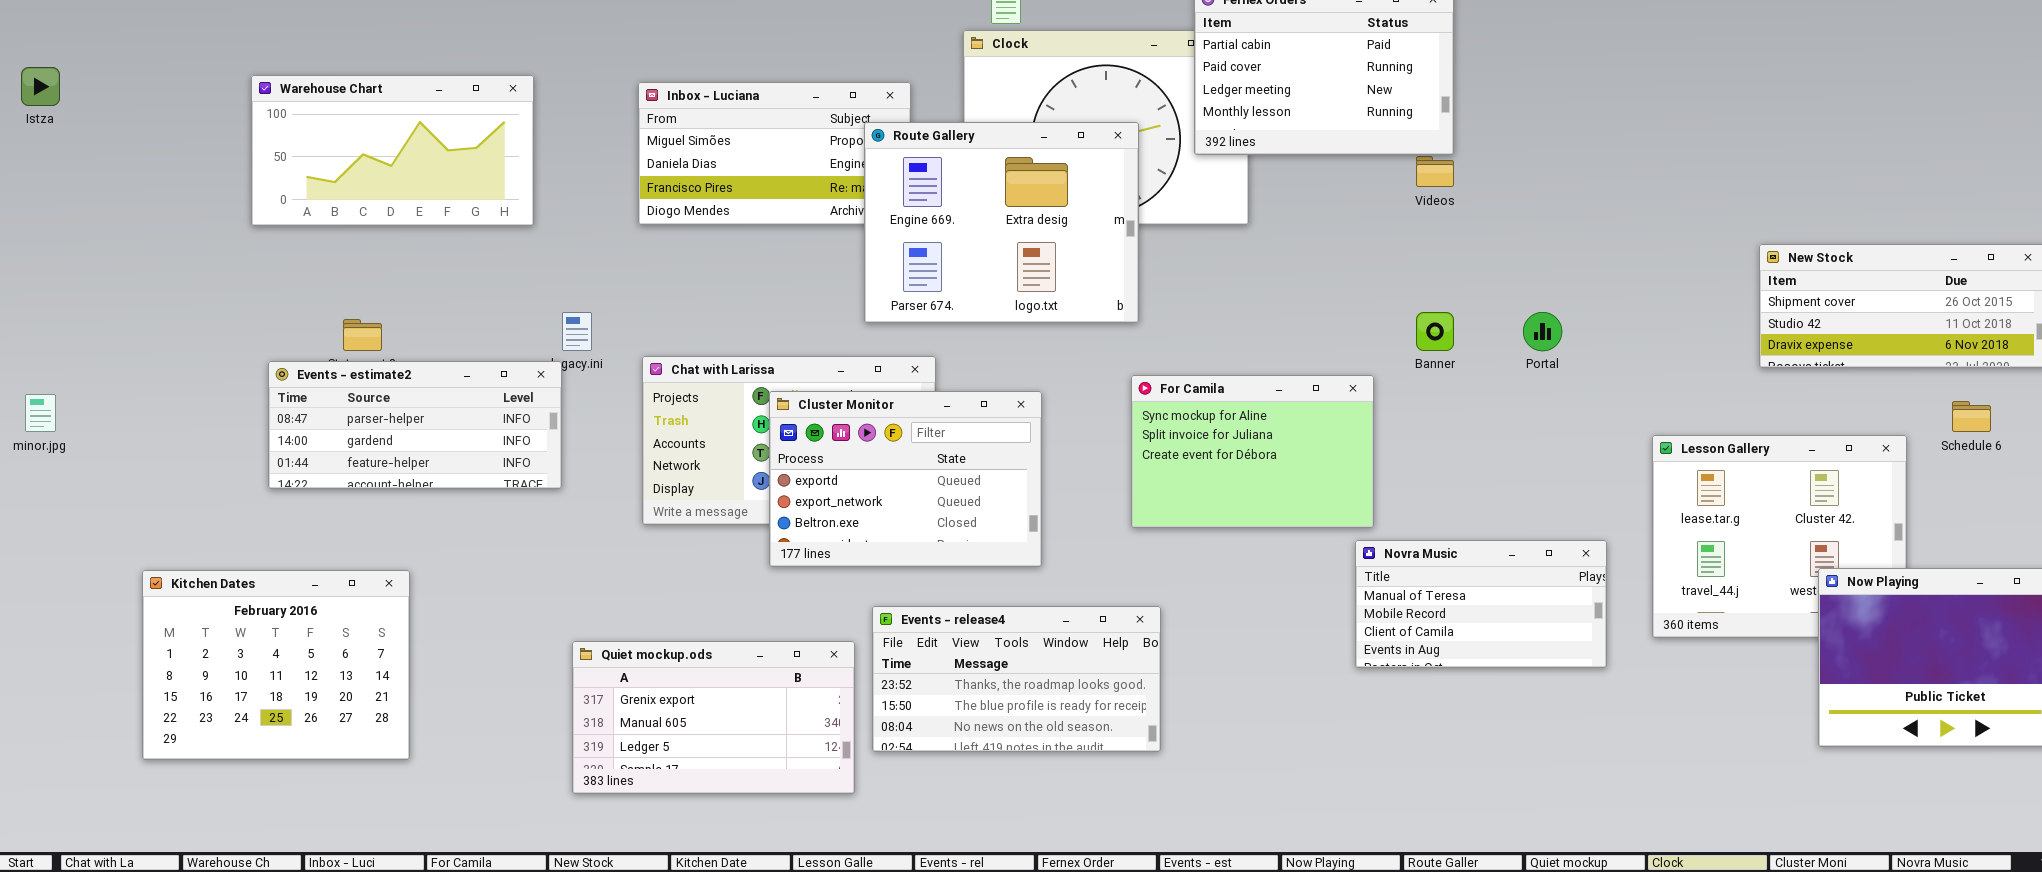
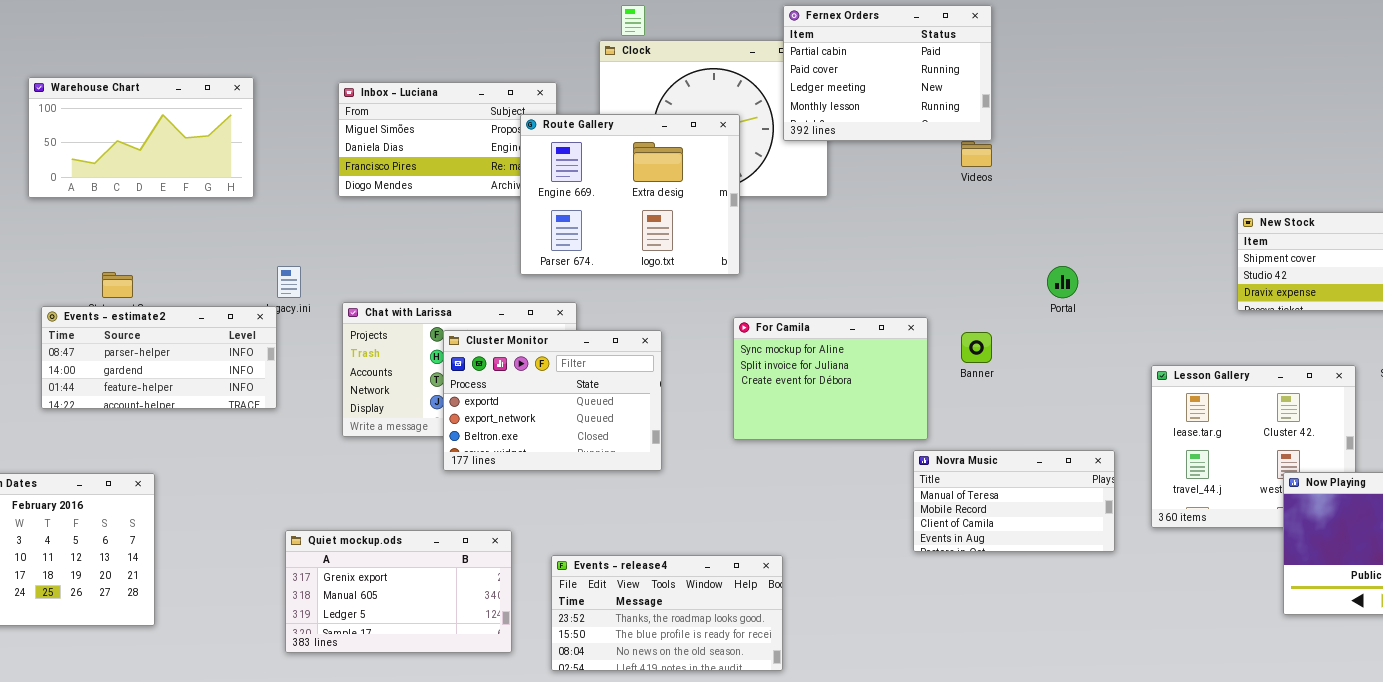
Banner: [1416,312,1454,351] -> [961,332,992,363], moved
Events - release4: [872,606,1161,752] -> [551,555,783,671], moved

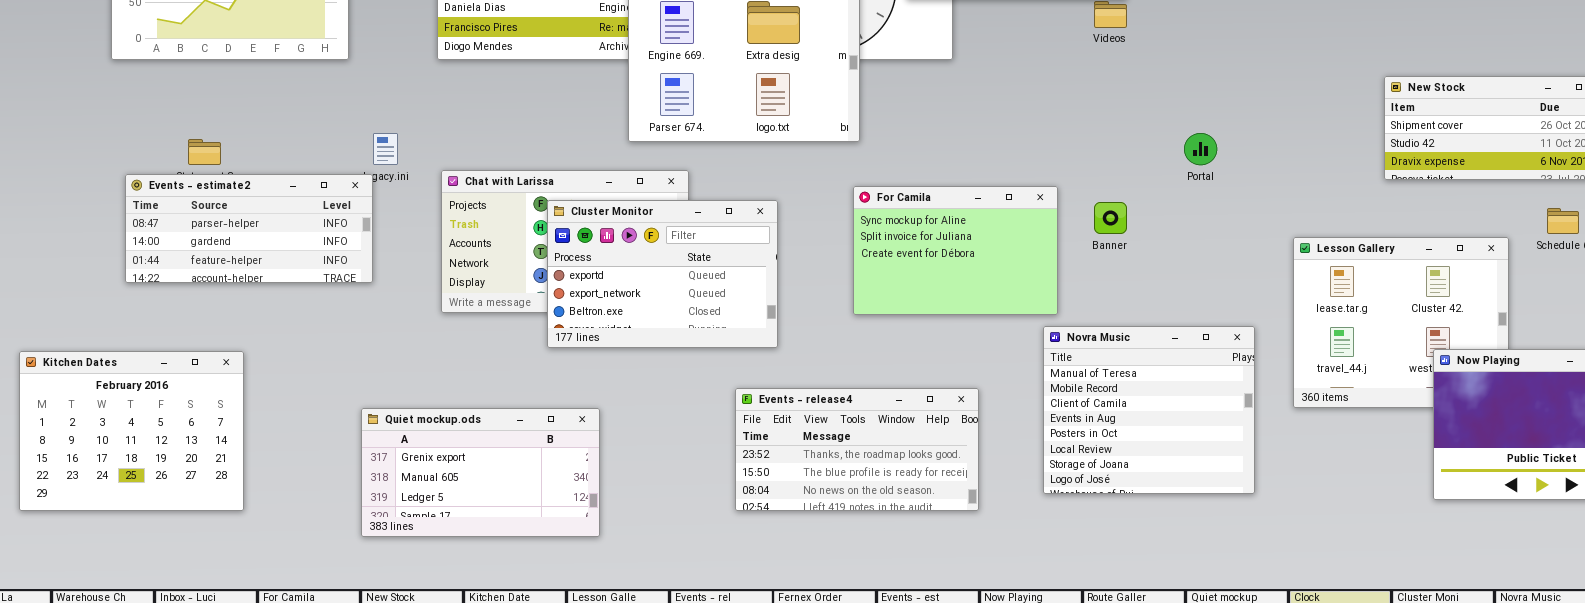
Novra Music: [913,450,1115,552] -> [1043,326,1255,494], resized
Quiet mockup.ods: [285,530,512,653] -> [361,408,600,537], moved
Events - release4: [551,555,783,671] -> [735,388,979,511], moved

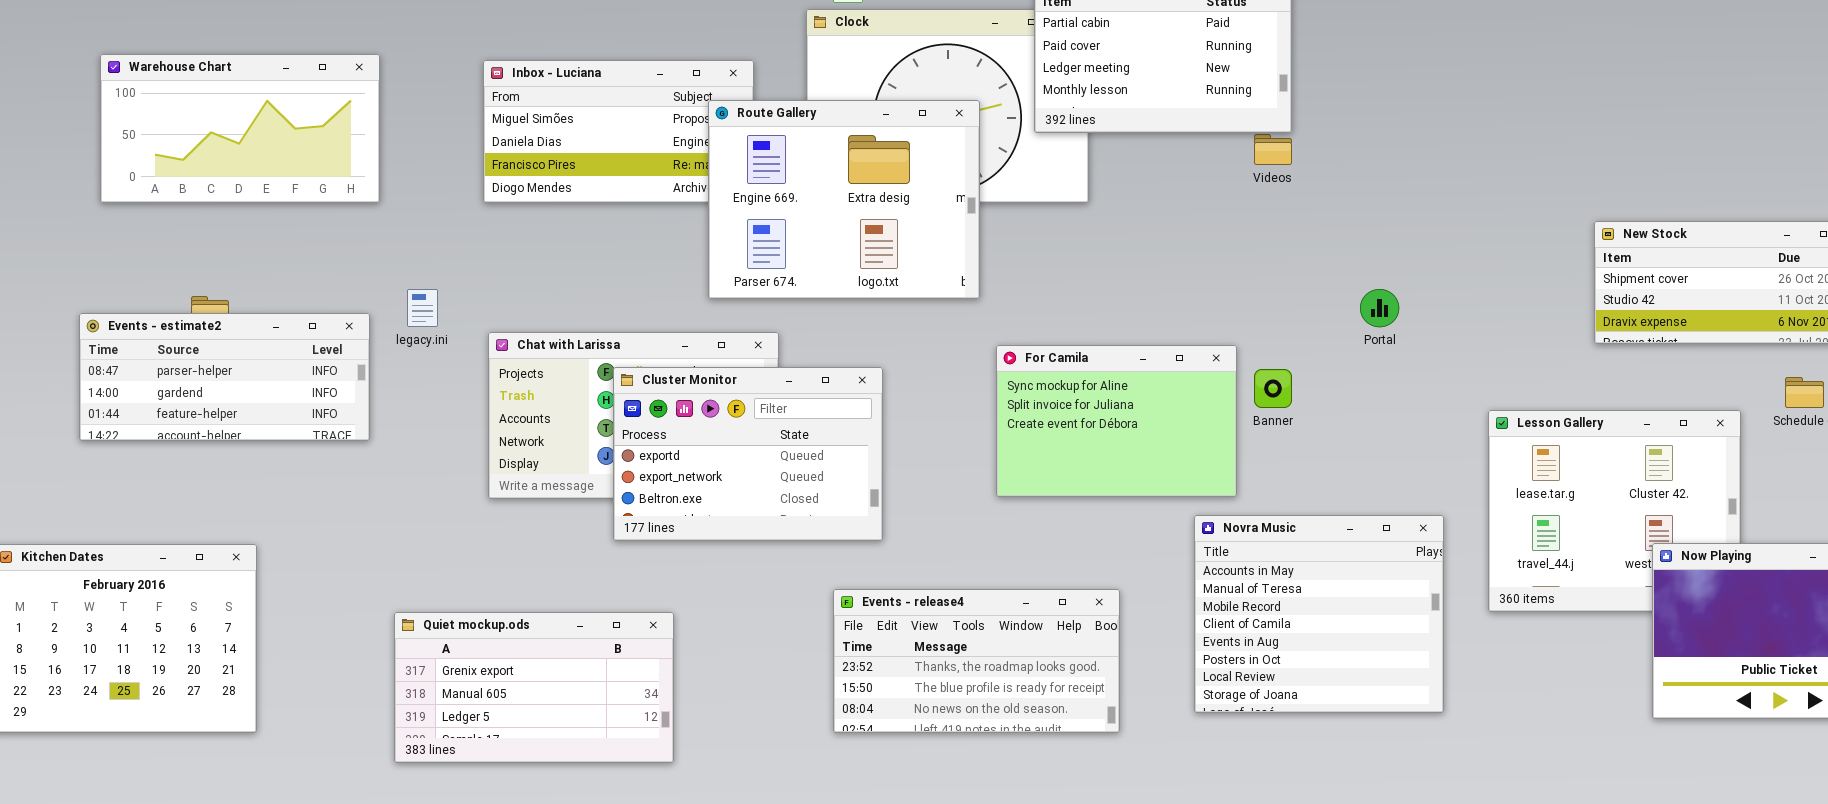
Events - estimate2: [125,174,373,283] -> [79,313,370,441], moved
For Camila: [853,186,1058,315] -> [996,345,1237,497], moved
Novra Music: [1043,326,1255,494] -> [1194,515,1444,713], scrolled up 1 row

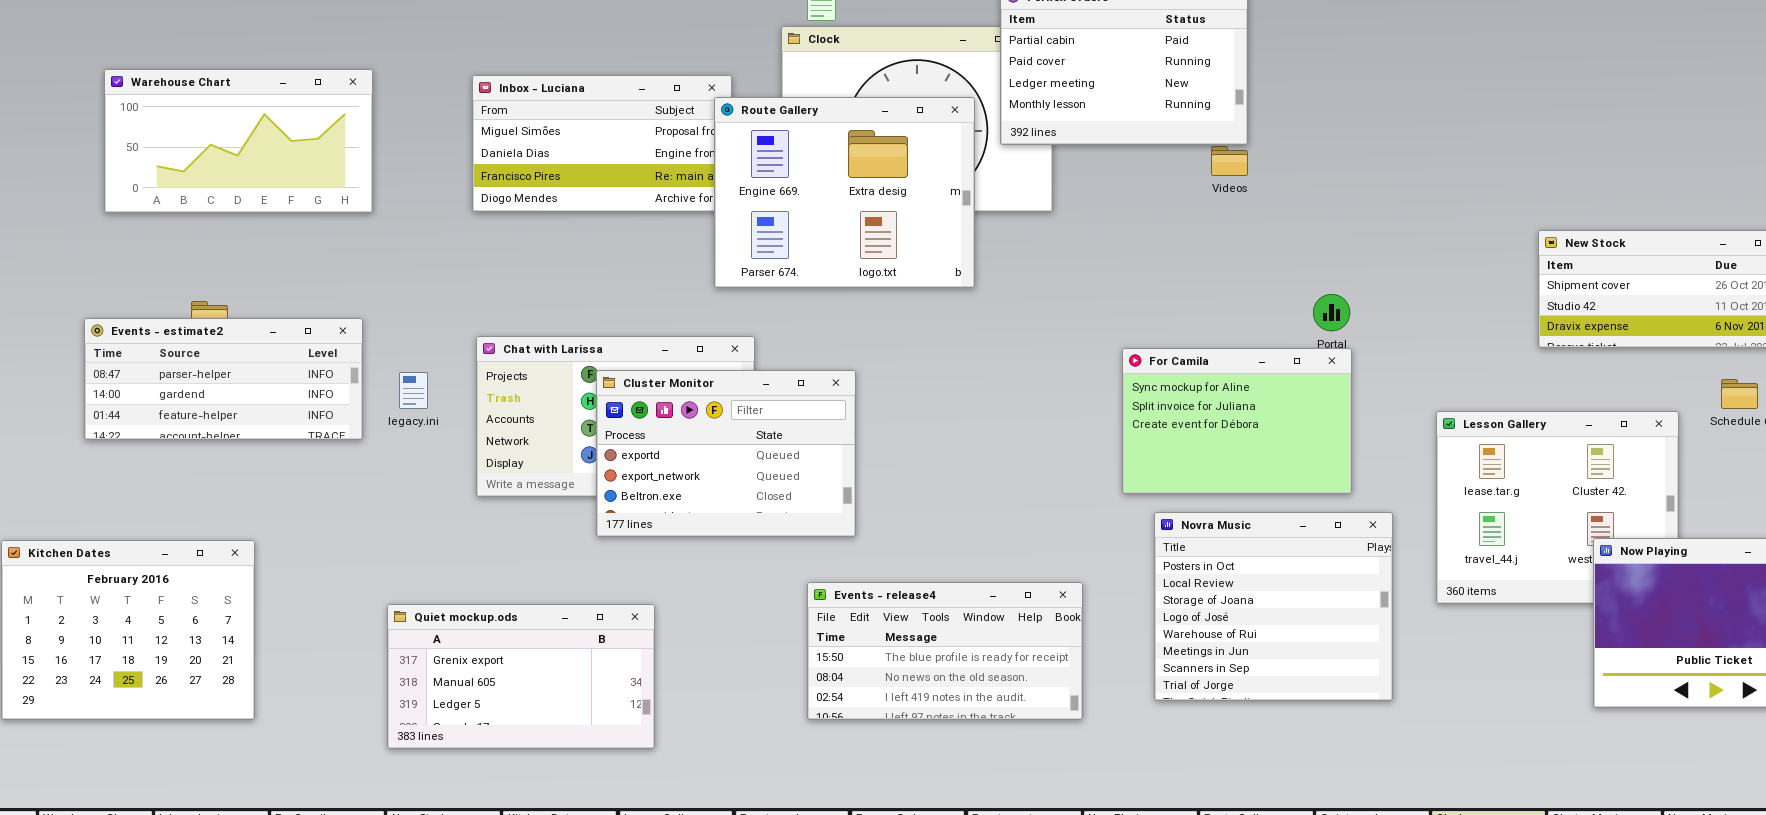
Route Gallery: [708,100,980,299] -> [714,97,975,288], moved
legacy.ini: [407,289,438,327] -> [399,372,428,409], moved
For Camila: [996,345,1237,497] -> [1122,348,1352,494], moved
Novra Music: [1194,515,1444,713] -> [1154,512,1393,701], scrolled down 5 rows
Events - release4: [833,589,1120,733] -> [807,582,1083,720], scrolled down 1 row

